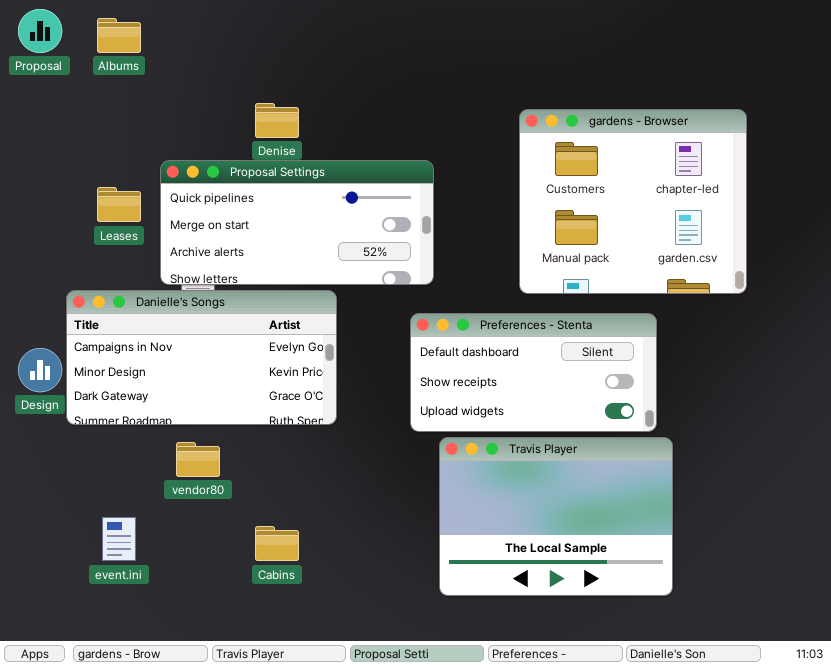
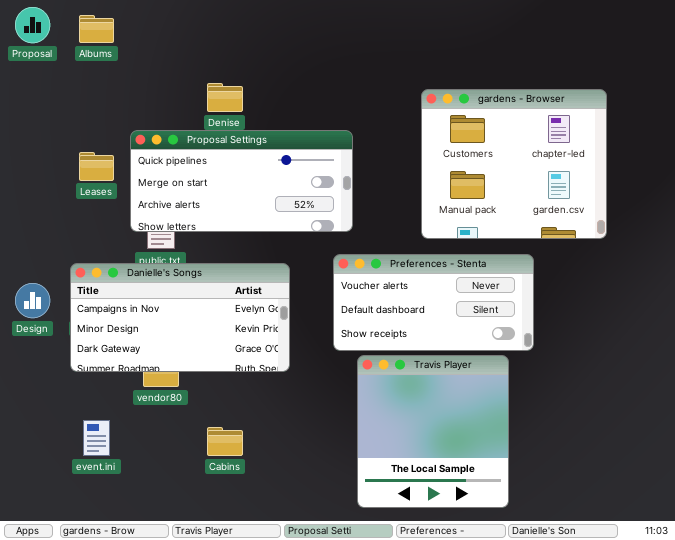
Danielle's Songs: [66,290,337,425] -> [70,263,290,372], moved
Preferences - Stenta: [410,313,657,432] -> [333,254,534,351], scrolled up 1 row
Travis Player: [439,437,673,596] -> [357,355,509,508], resized

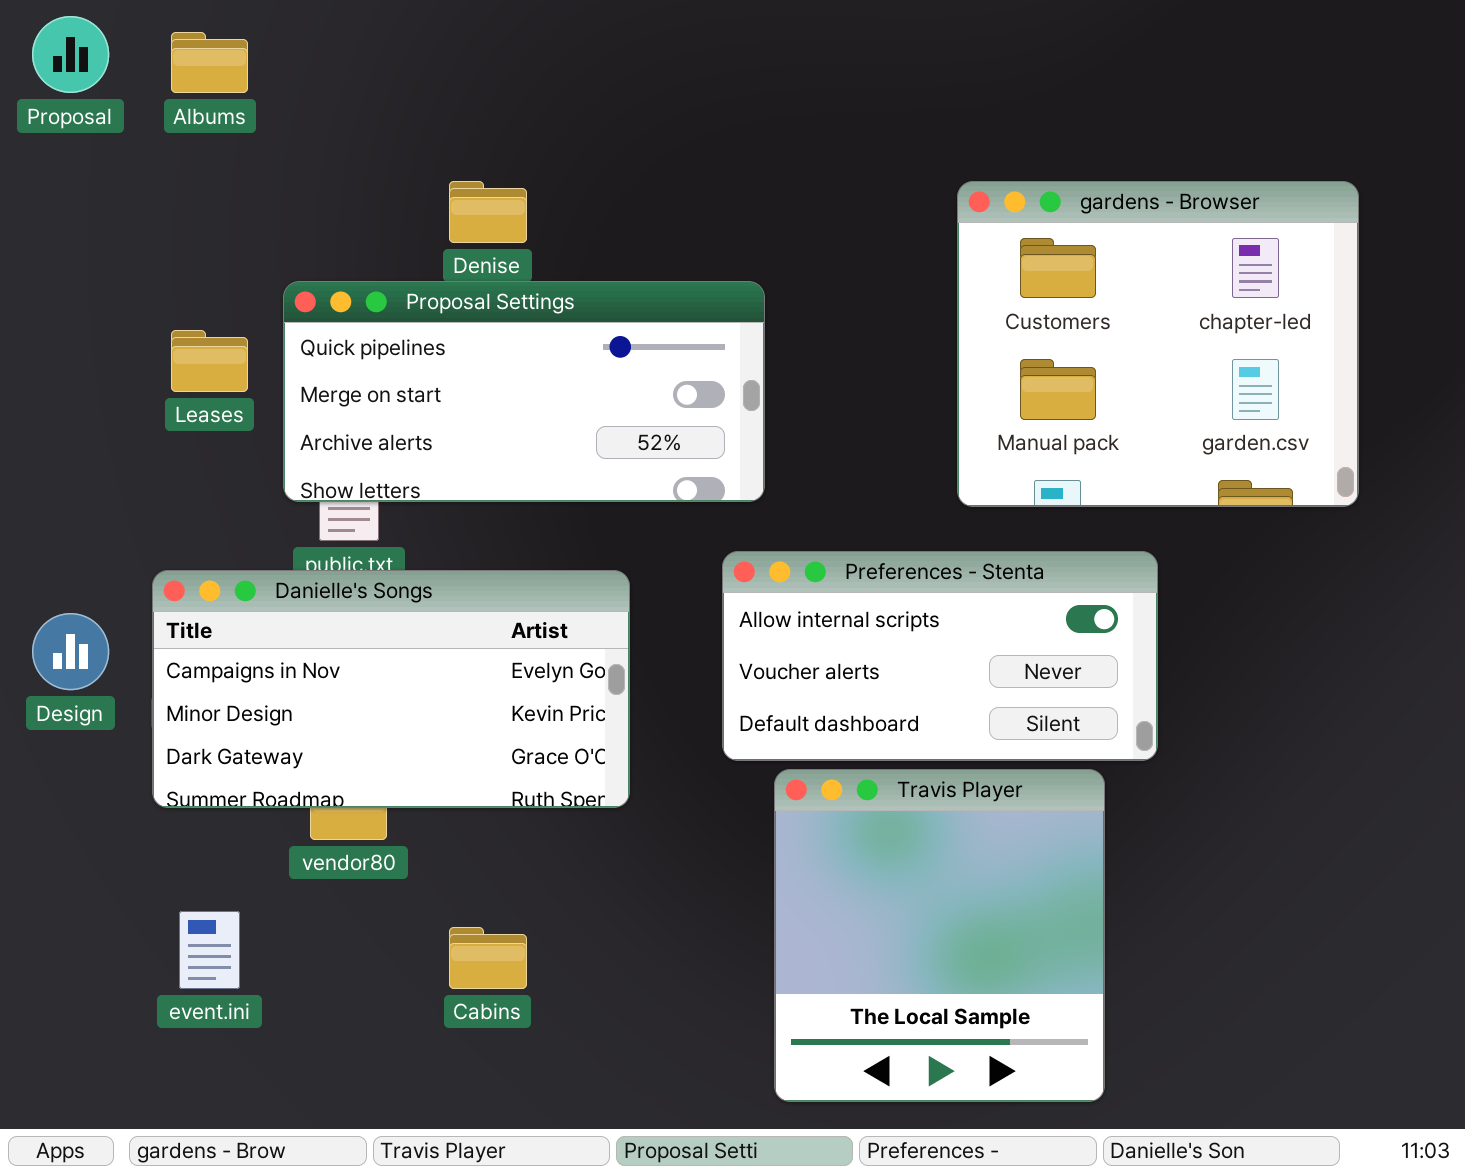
gardens - Browser: [421,89,607,239] -> [957,181,1359,507], moved
Preferences - Stenta: [333,254,534,351] -> [722,551,1158,761], scrolled up 1 row

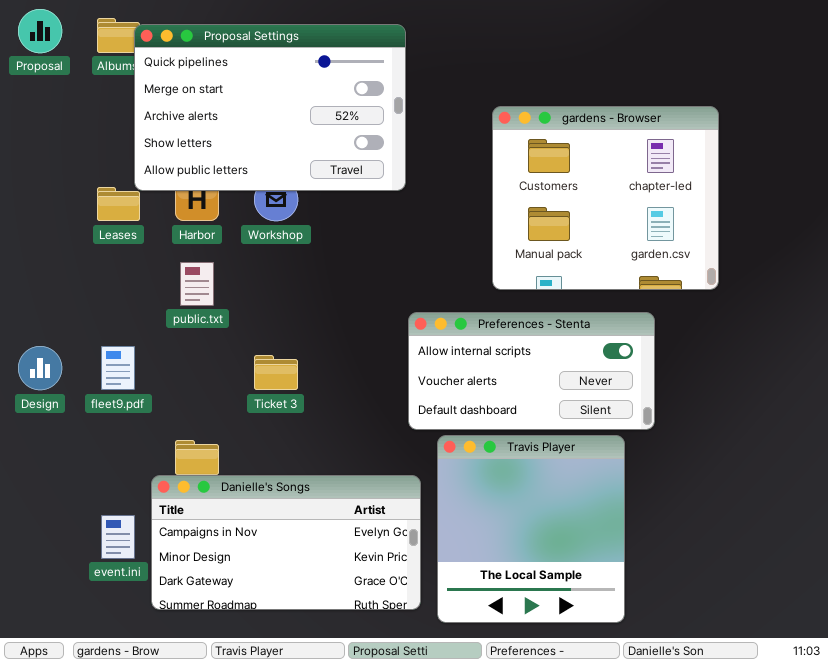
gardens - Browser: [957,181,1359,507] -> [492,106,719,290], moved
Proposal Settings: [283,281,765,502] -> [134,24,406,191], moved, resized
Danielle's Songs: [152,570,630,808] -> [151,475,421,610], moved

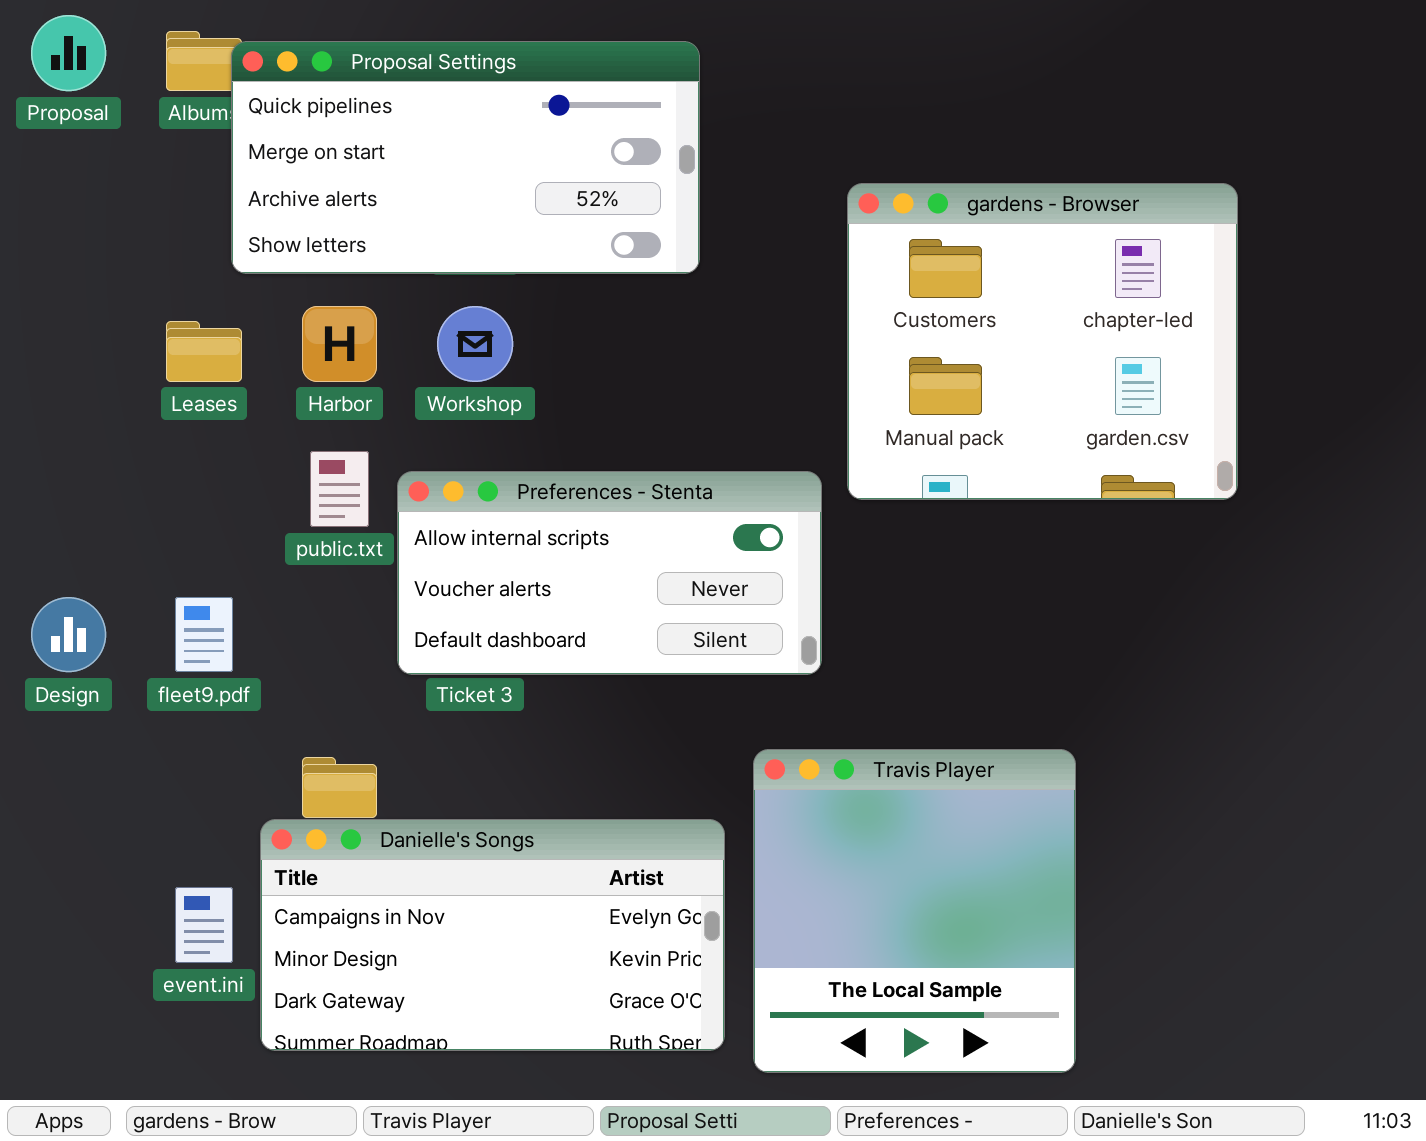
Proposal Settings: [134,24,406,191] -> [231,41,700,274], resized
Preferences - Stenta: [408,312,655,430] -> [397,471,822,675], moved

